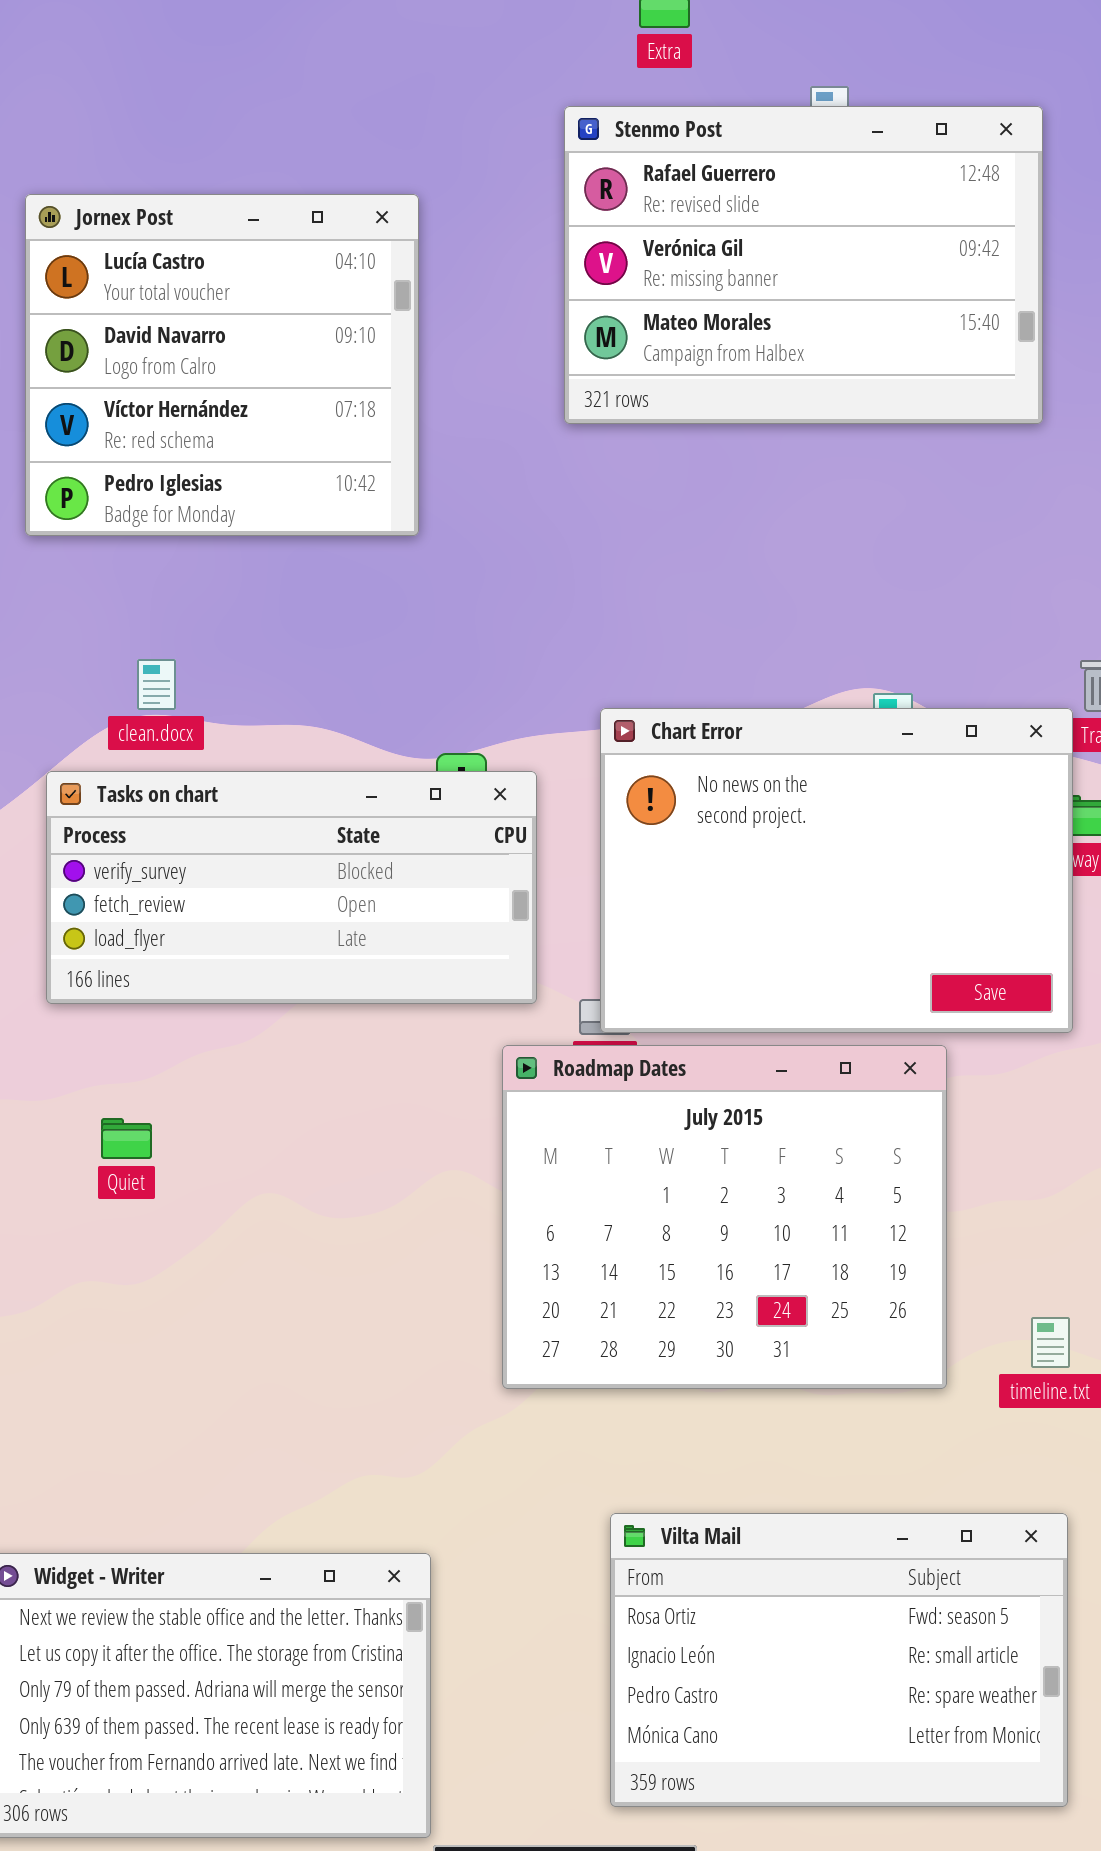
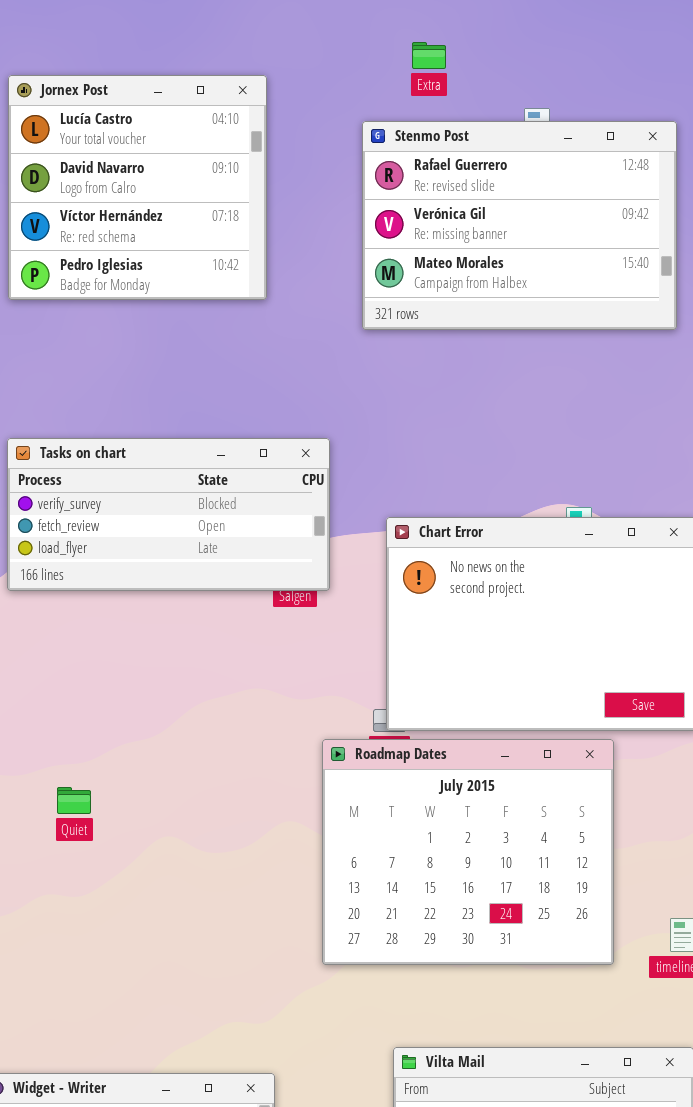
Jornex Post: [25,194,419,536] -> [8,75,267,300], moved
Tasks on chart: [46,771,537,1004] -> [7,438,330,591], moved

